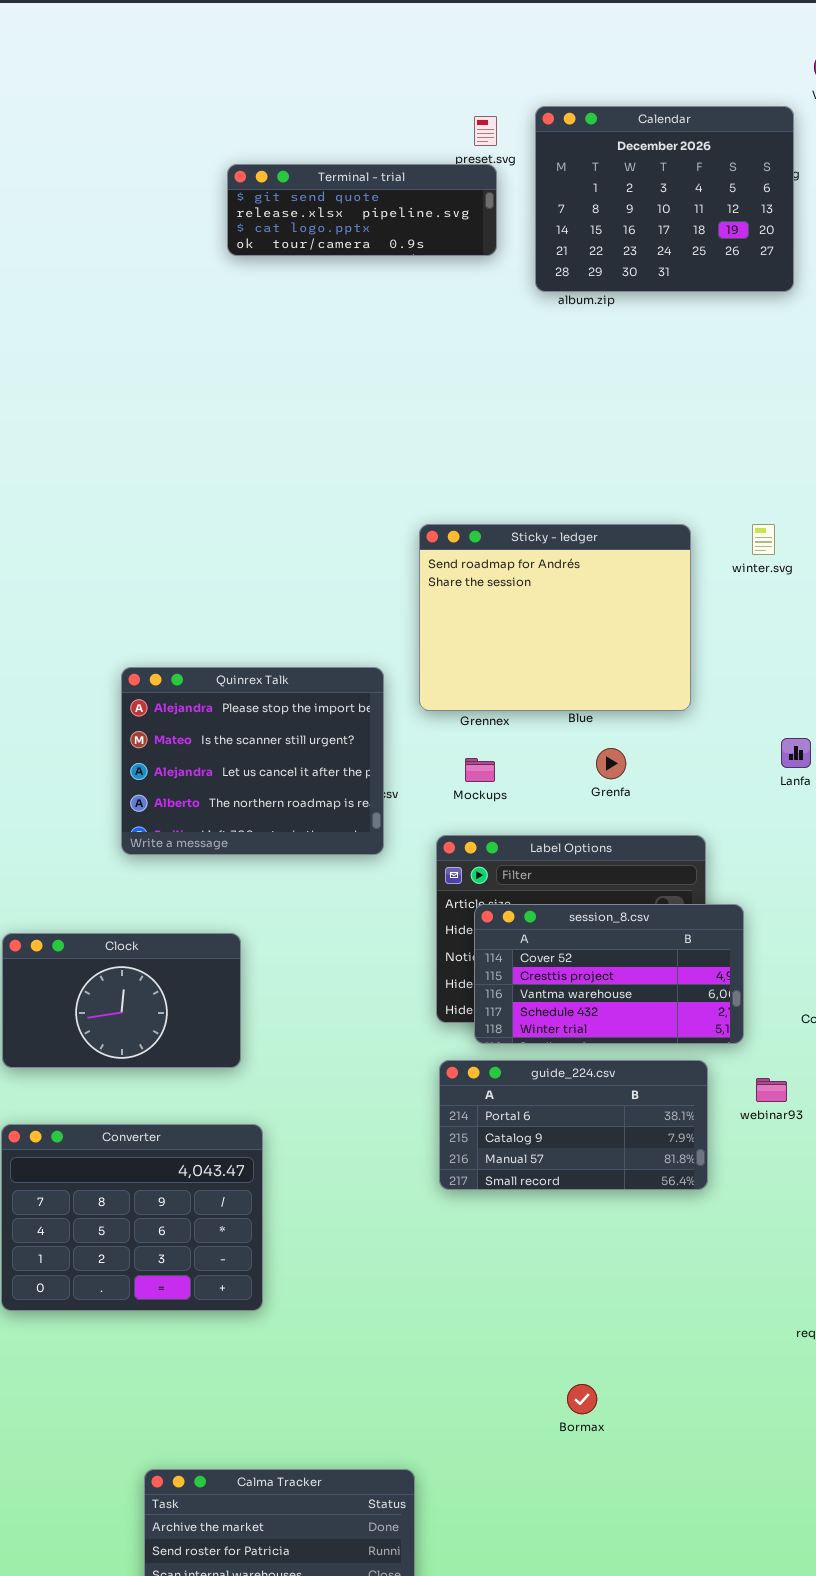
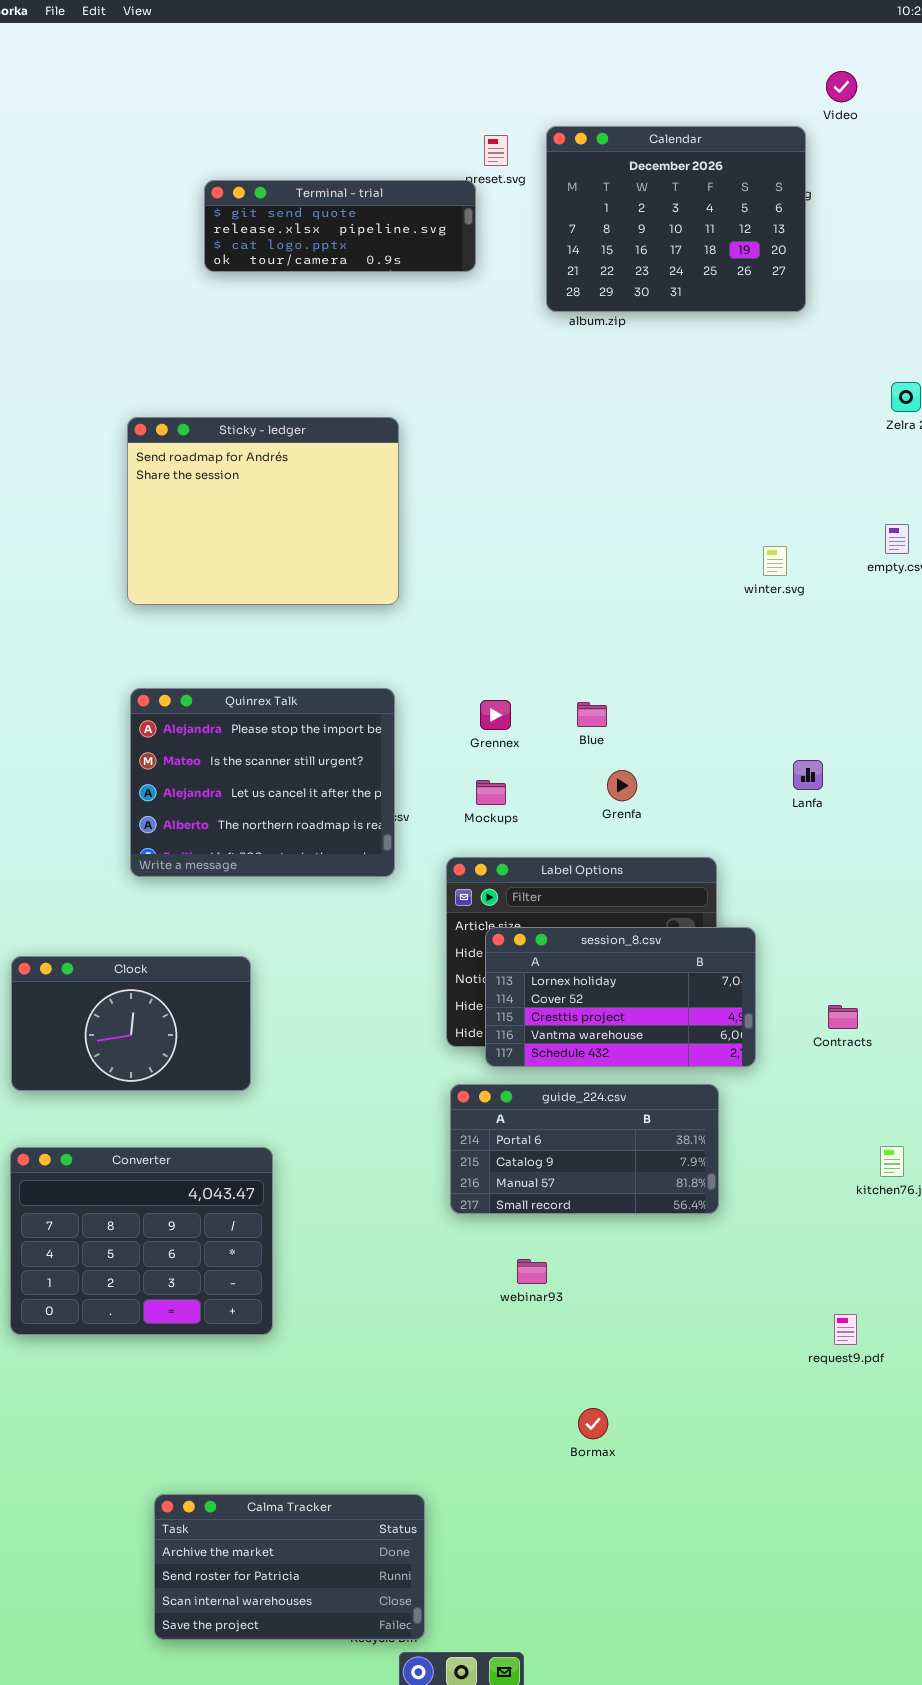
Terminal - trial: [227,164,497,256] -> [204,180,476,272], moved
Sticky - ledger: [419,524,691,711] -> [127,417,399,605], moved
session_8.csv: [474,904,744,1044] -> [485,927,756,1067], scrolled up 1 row
webinar93: [756,1078,787,1102] -> [517,1259,547,1284], moved

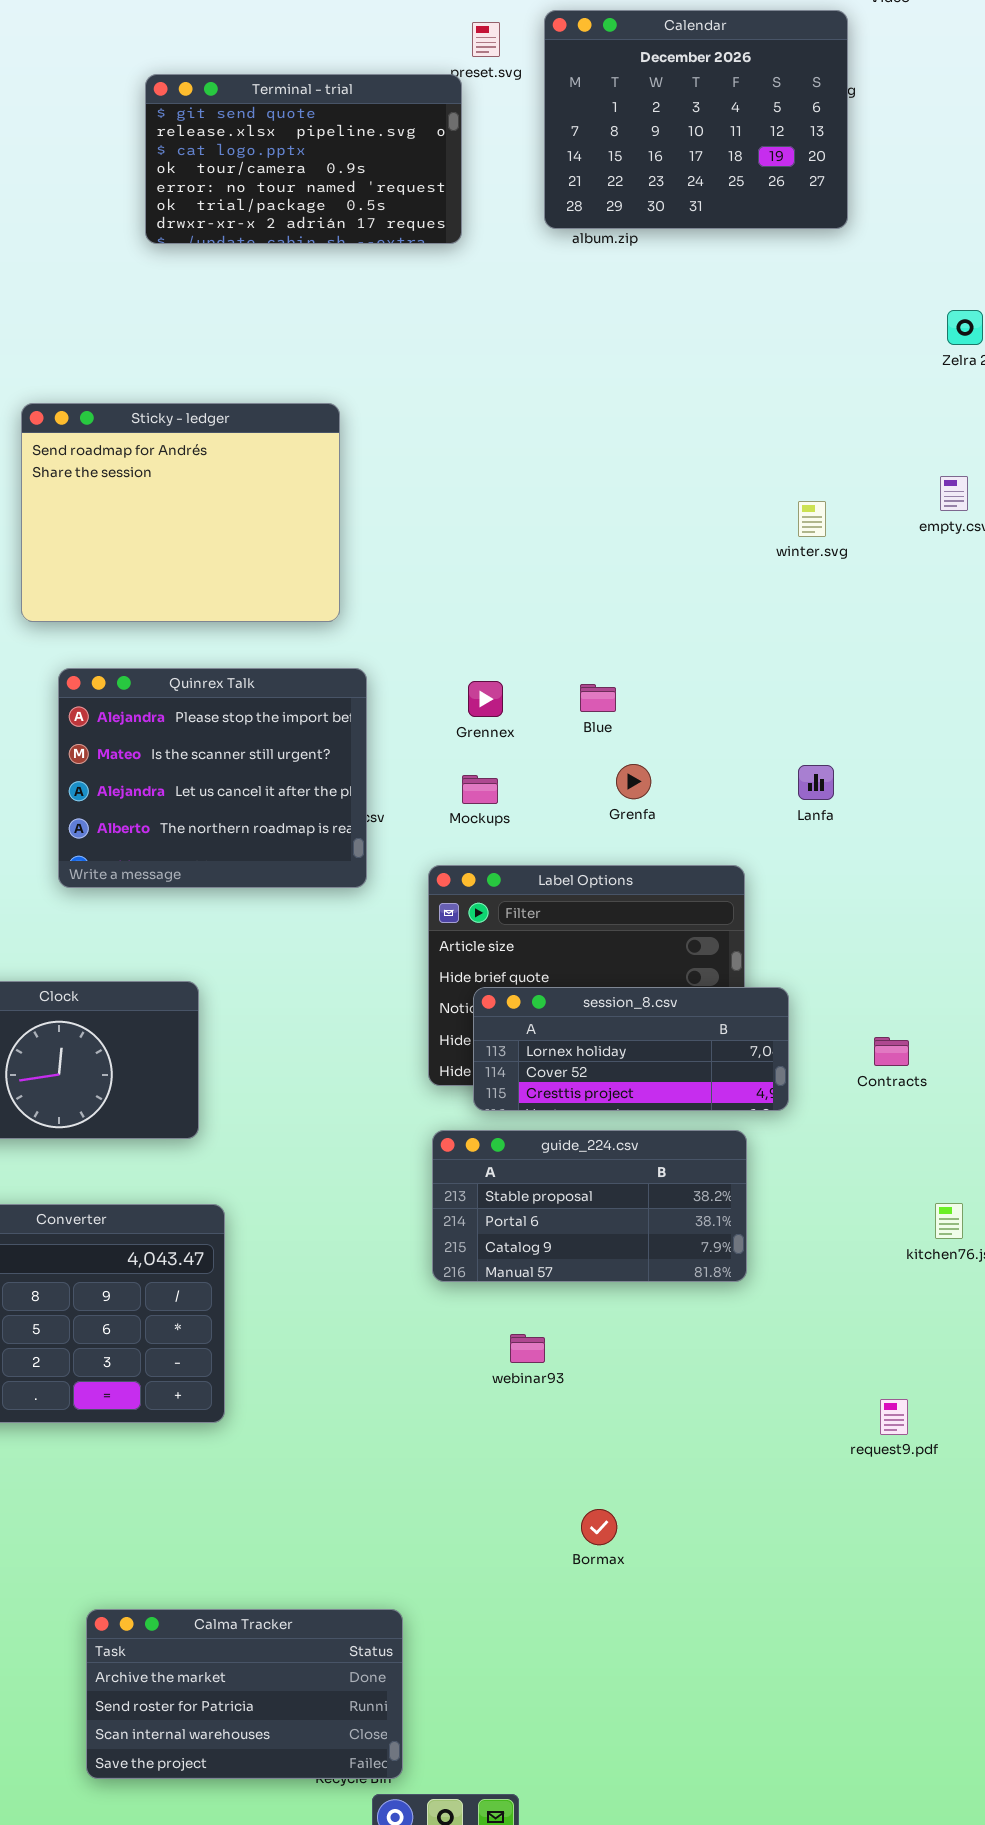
Terminal - trial: [204,180,476,272] -> [145,74,462,244], resized
Sticky - ledger: [127,417,399,605] -> [21,403,340,622], moved
Lanfa: [793,760,823,790] -> [798,765,834,800], moved
session_8.csv: [485,927,756,1067] -> [473,987,789,1111], resized
guide_224.csv: [450,1084,719,1214] -> [432,1130,747,1282], scrolled up 1 row

